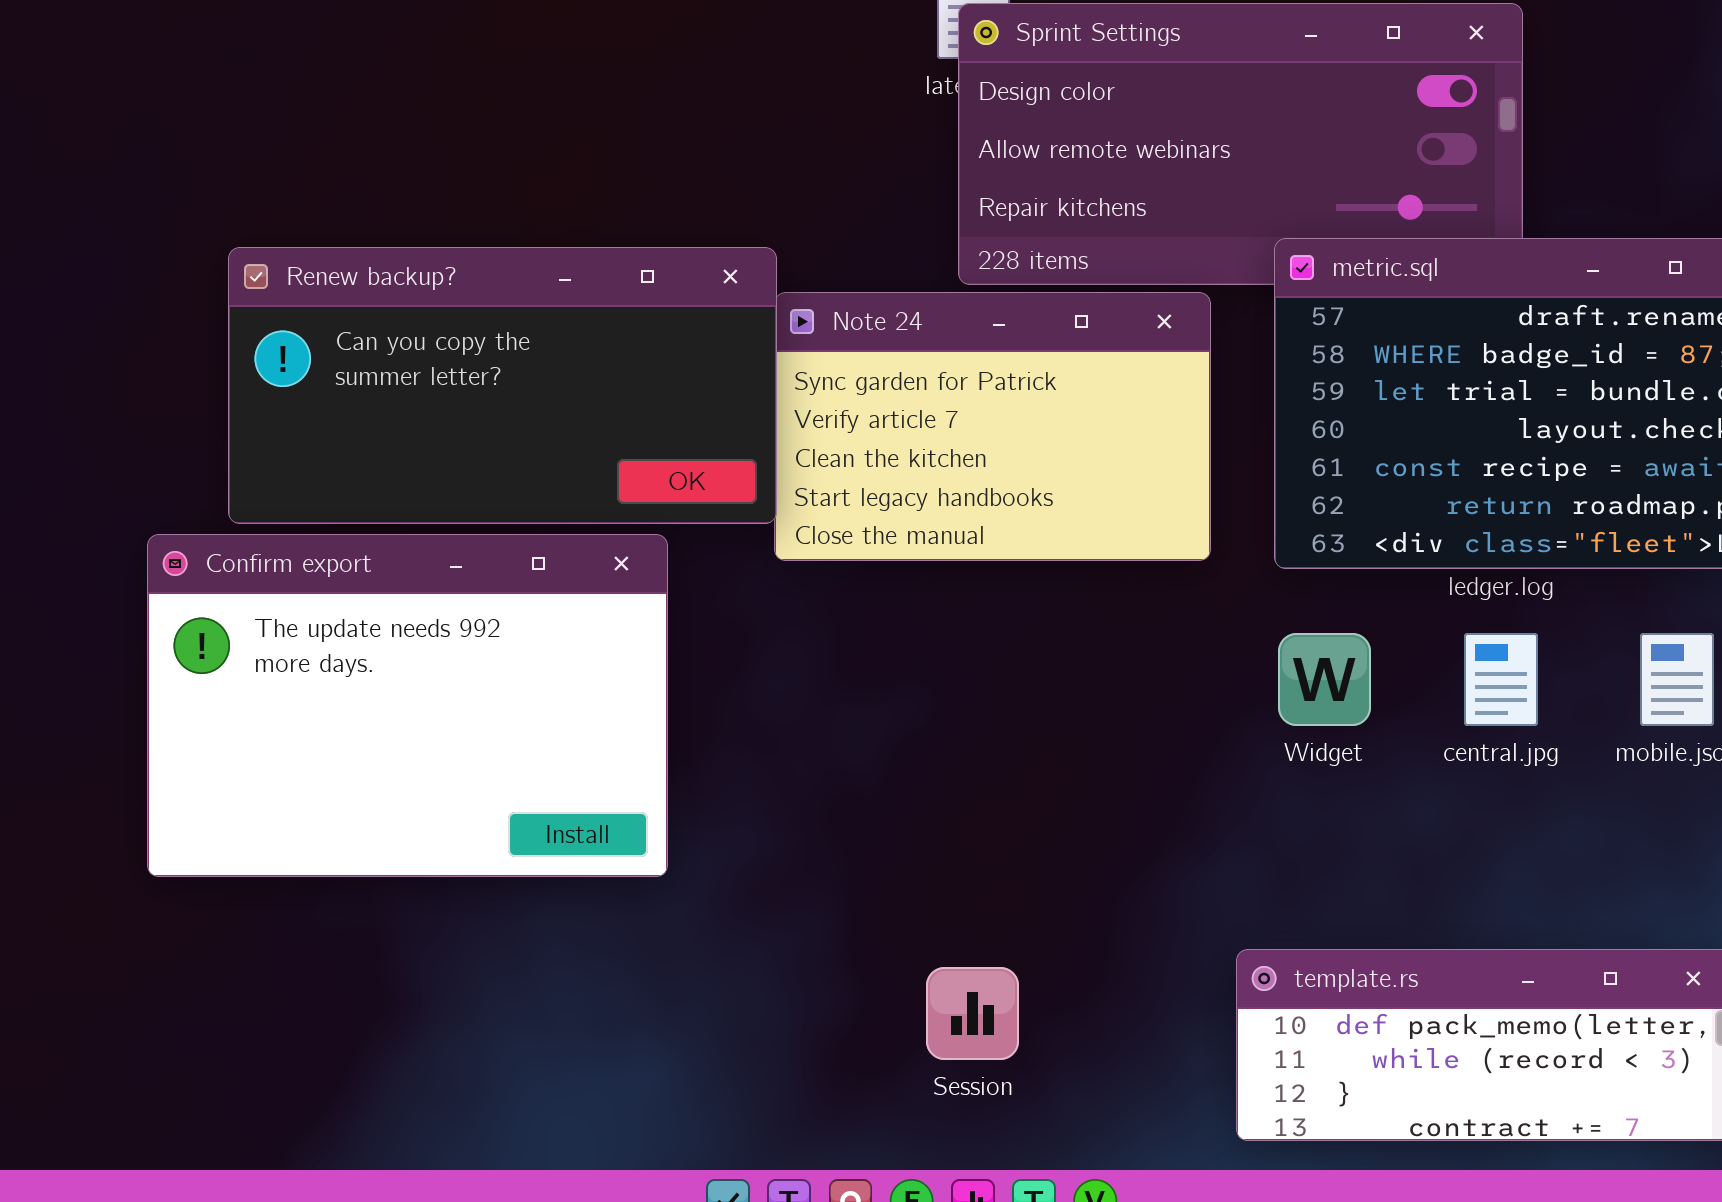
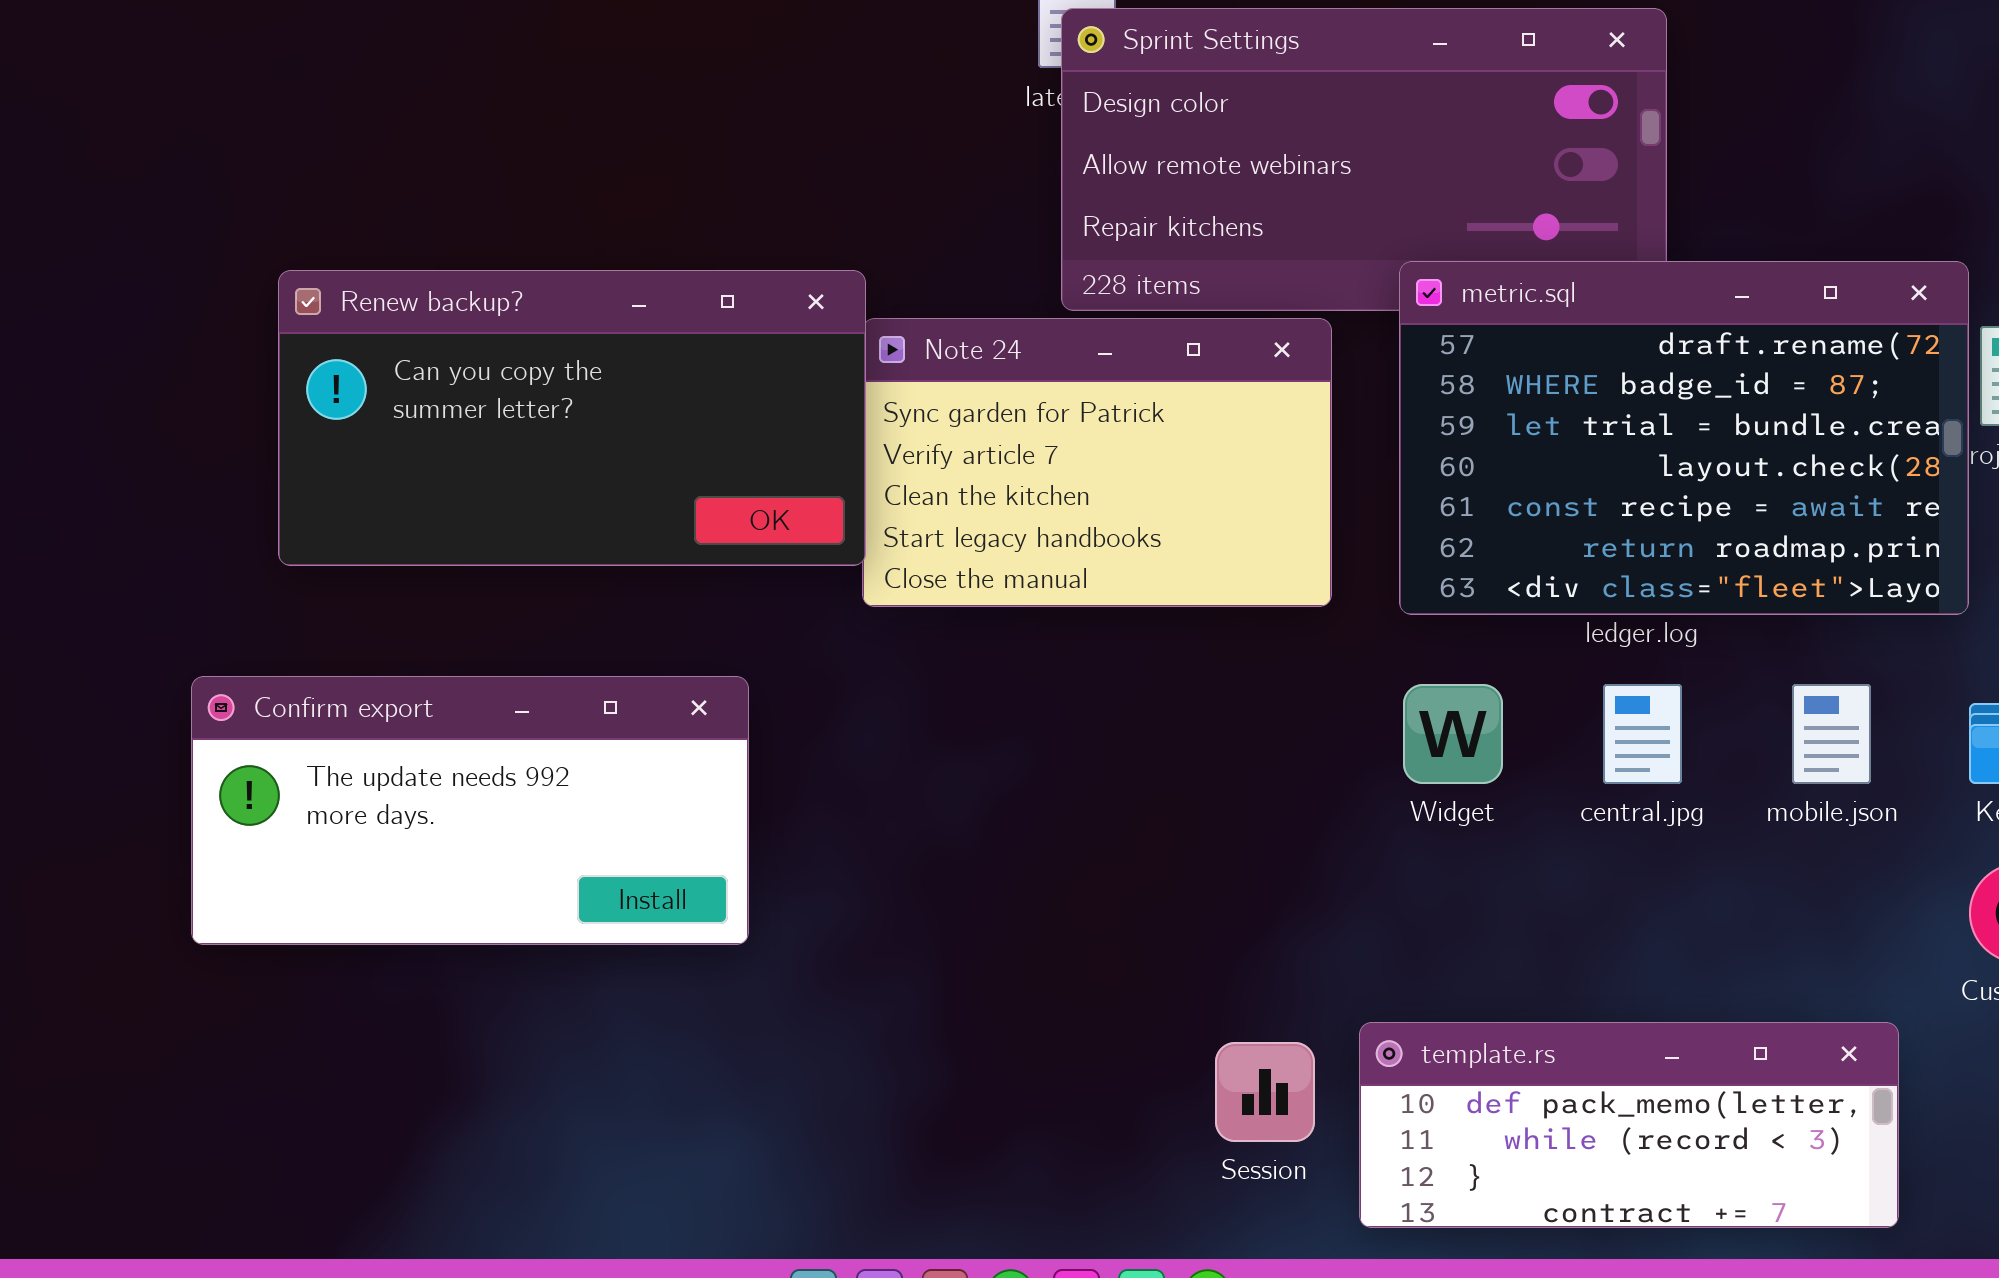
Confirm export: [147,534,668,877] -> [191,676,749,945], resized
Session: [926,967,1019,1060] -> [1215,1042,1315,1142], moved

